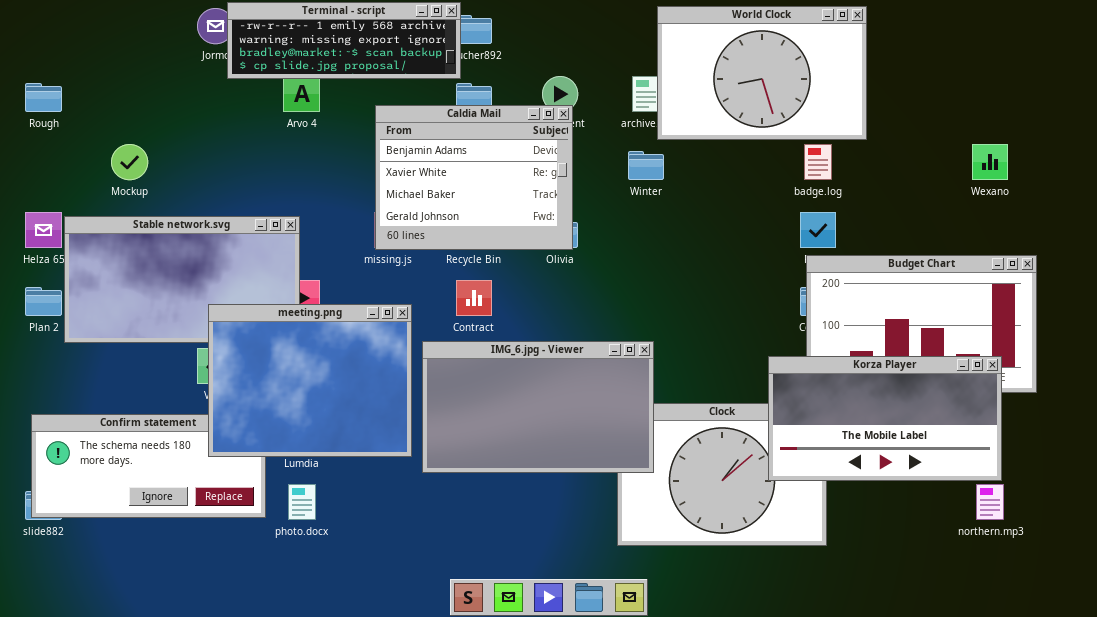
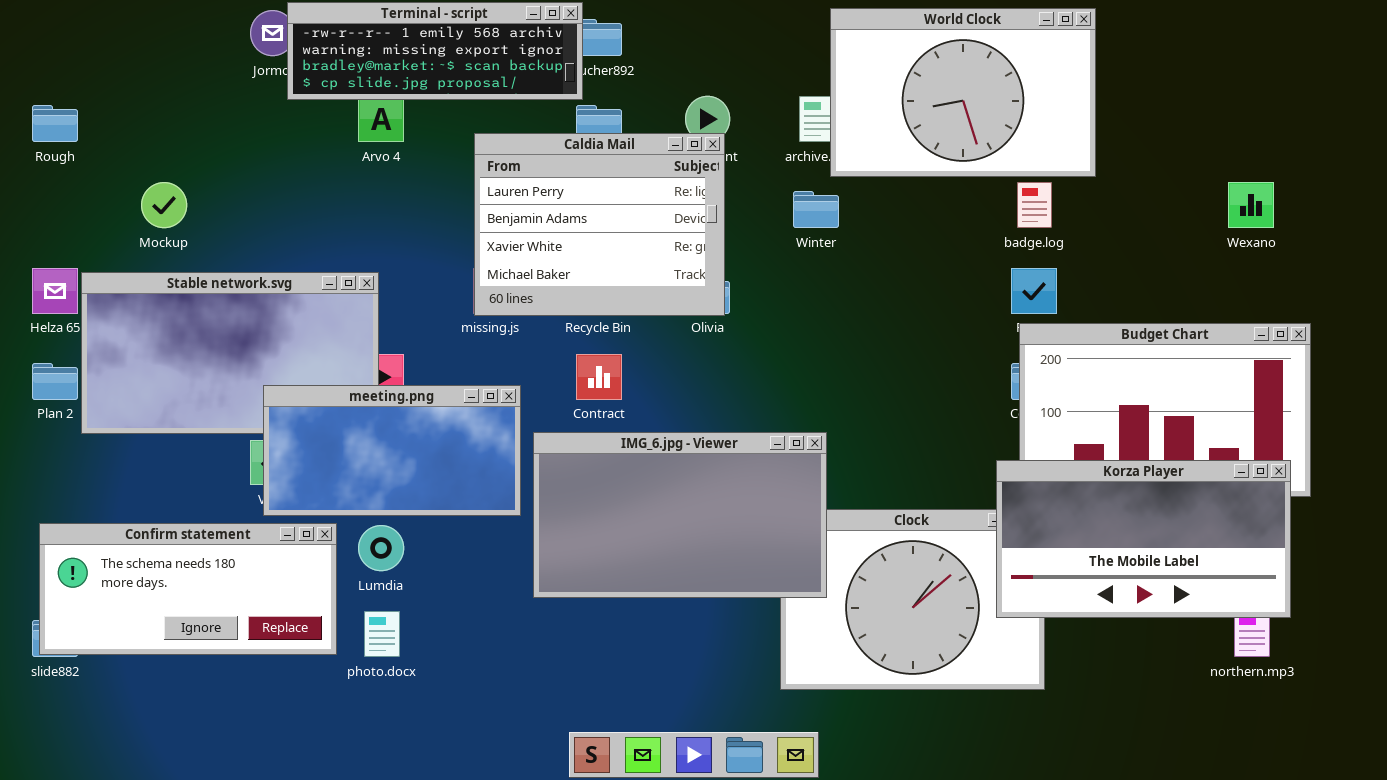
Caldia Mail: [375,105,573,250] -> [474,133,725,316], scrolled up 1 row
meeting.png: [208,304,412,457] -> [263,385,521,516], resized
Korza Player: [768,356,1002,481] -> [996,460,1291,618], moved

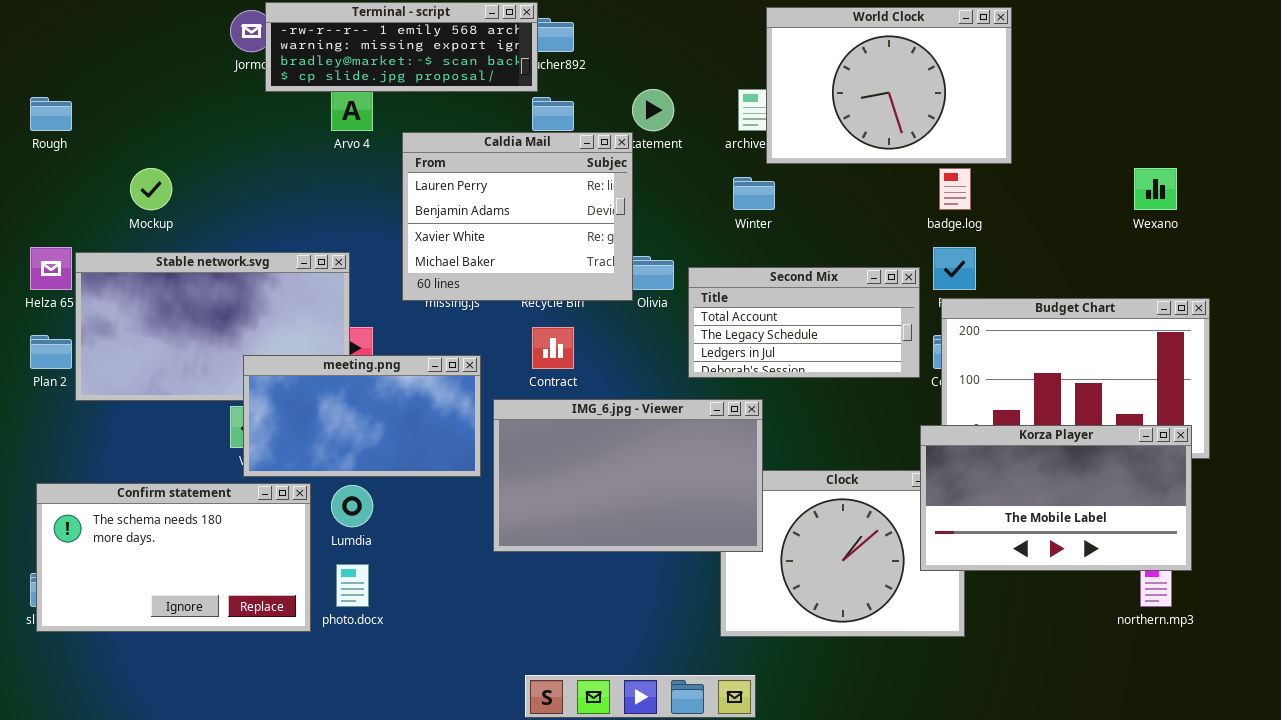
Caldia Mail: [474,133,725,316] -> [402,132,633,301], moved
Second Mix: none -> [688,267,920,378], opened
Confirm statement: [39,523,337,655] -> [36,483,311,632], resized

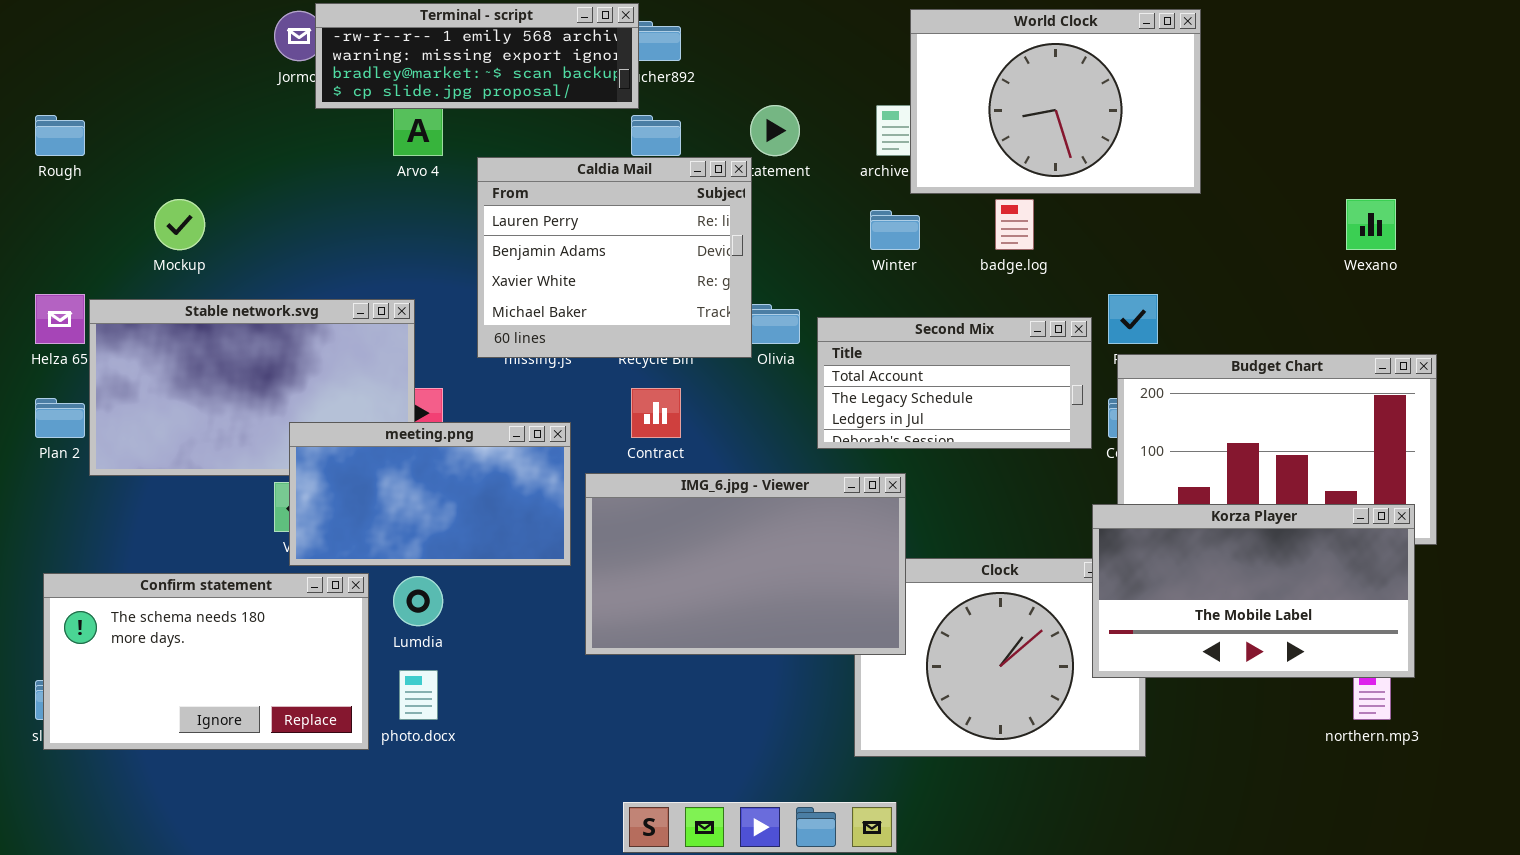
badge.log: [939,168,971,210] -> [995,199,1034,250], moved

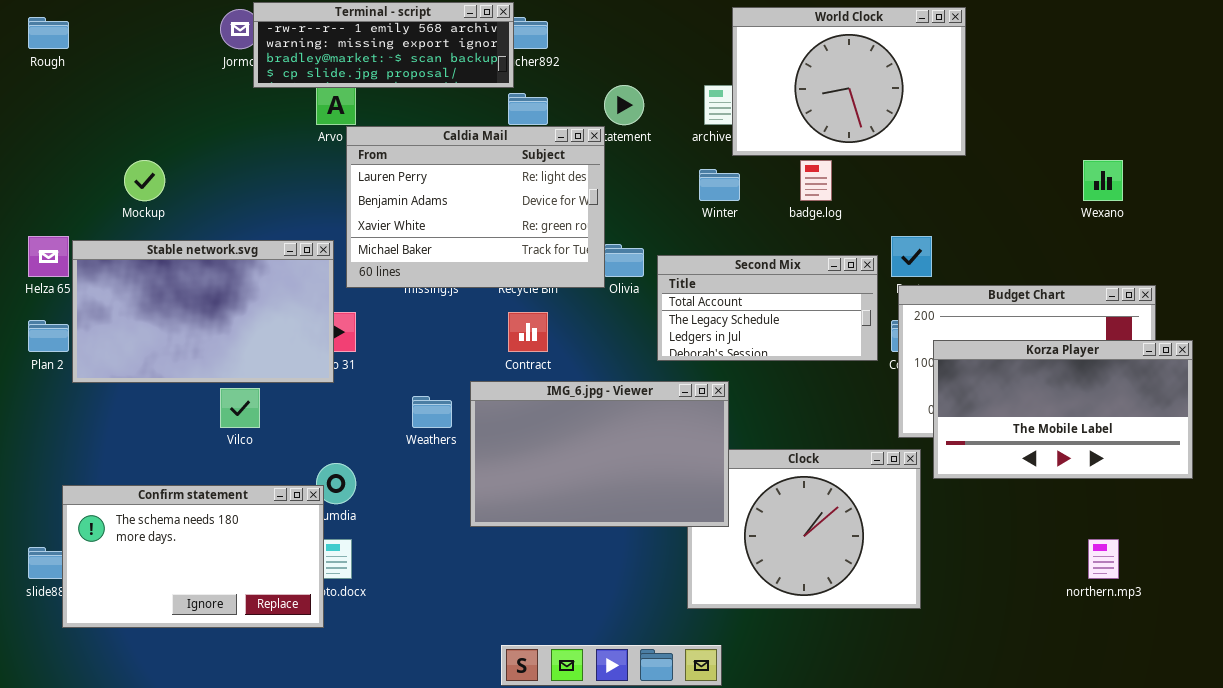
Rough: [35,115,85,156] -> [28,17,69,49], moved
Caldia Mail: [477,157,752,358] -> [346,126,605,288], resized
meeting.png: [289,422,571,566] -> none, closed
Korza Player: [1092,504,1415,678] -> [933,340,1193,479], moved
Confirm statement: [43,573,369,750] -> [62,485,324,628], moved

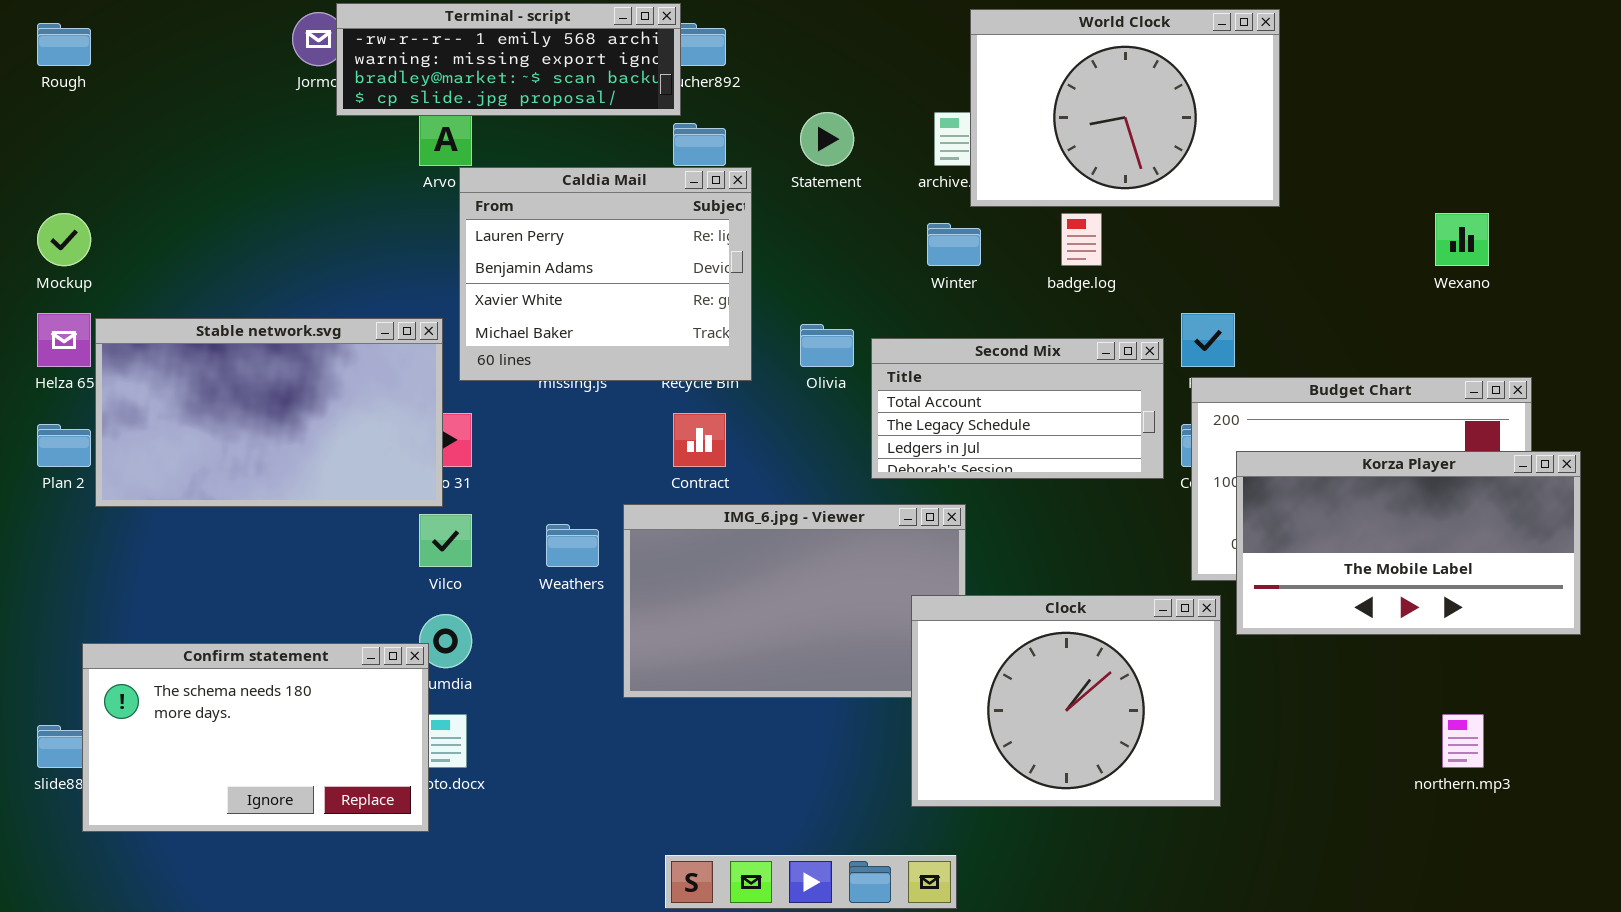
Caldia Mail: [346,126,605,288] -> [459,167,752,381], resized
Mockup: [124,160,165,201] -> [37,213,91,266], moved
Vilco: [220,388,260,428] -> [419,514,472,567], moved
Clock: [687,449,921,609] -> [911,595,1221,807], raised

